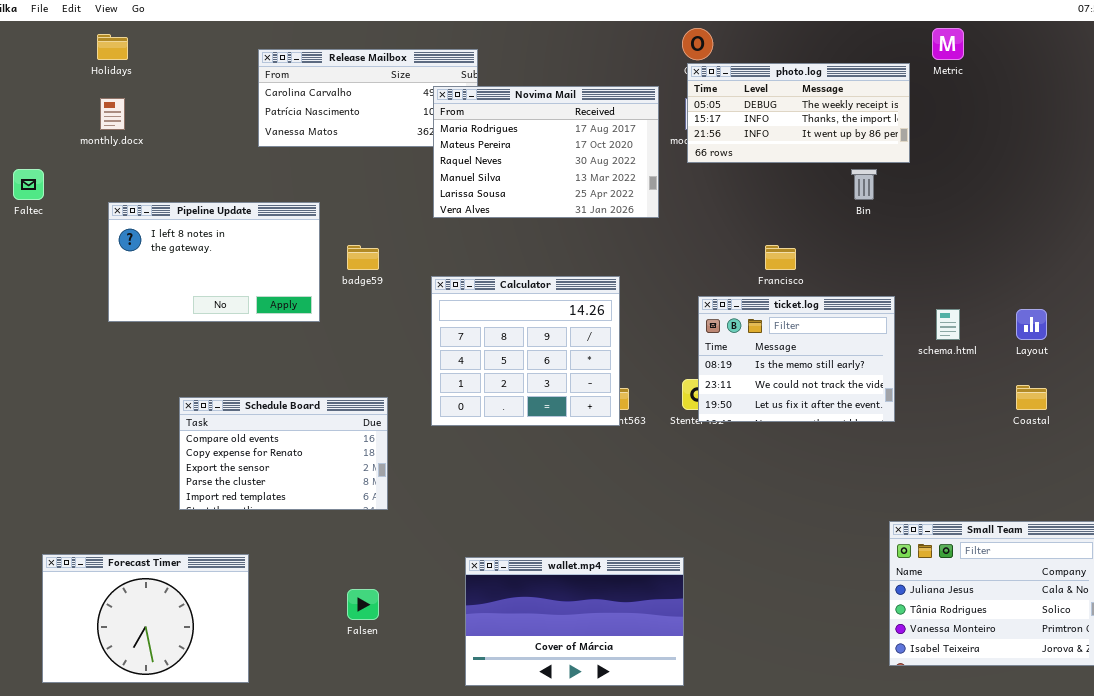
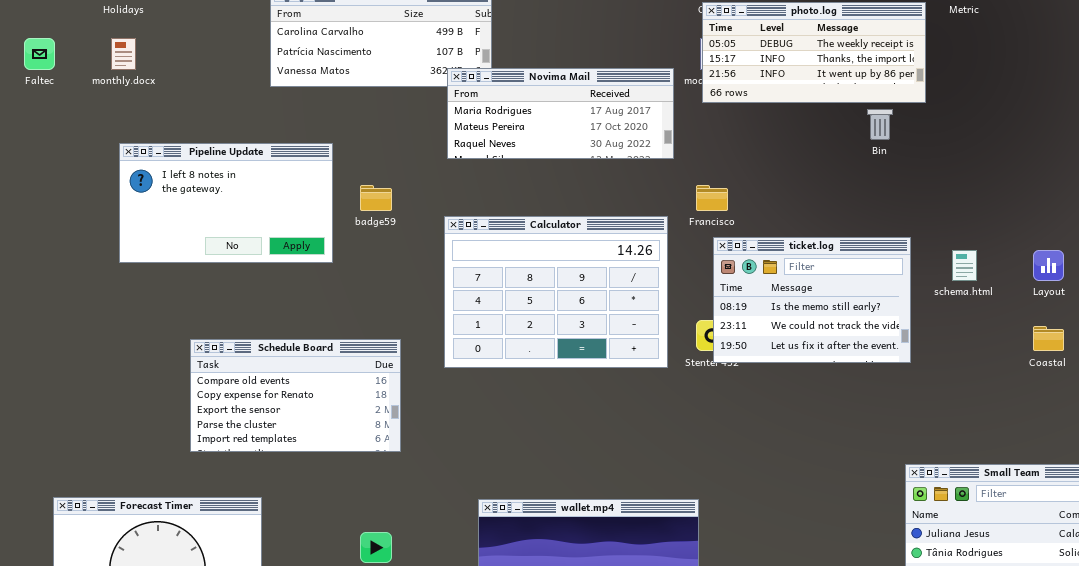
Novima Mail: [433,86,659,218] -> [447,68,674,159], resized
Faltec: [13,169,44,200] -> [24,38,55,70], moved
Francisco: [765,245,796,270] -> [696,185,728,211], moved
Calculator: [431,276,620,426] -> [444,216,668,368], resized

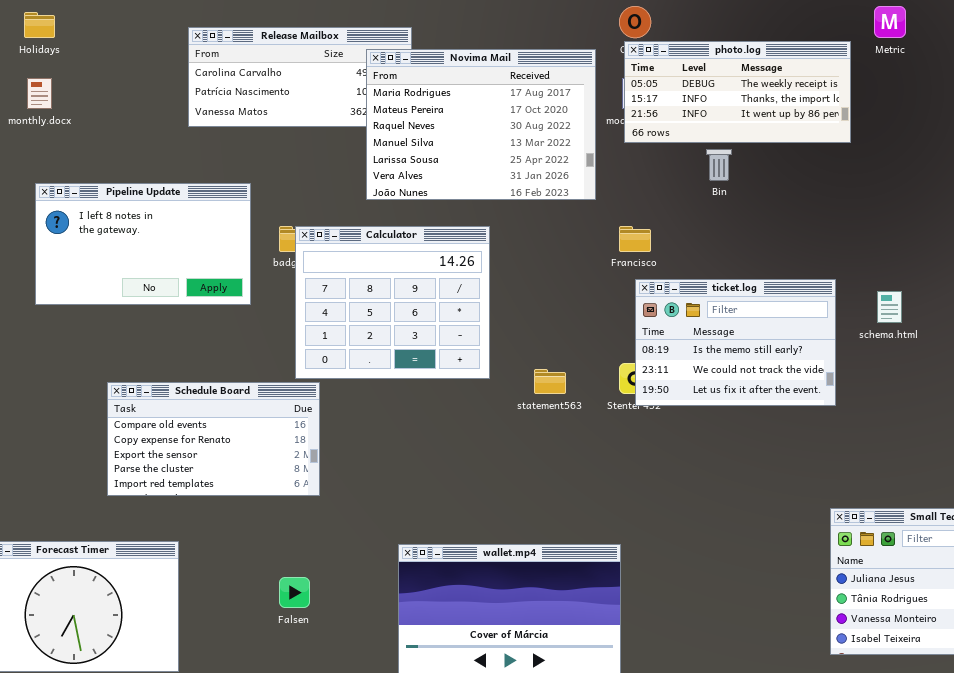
Novima Mail: [447,68,674,159] -> [366,49,596,200], resized
Bin: [867,109,893,140] -> [706,149,732,181], moved
Calculator: [444,216,668,368] -> [295,226,490,379], moved, resized

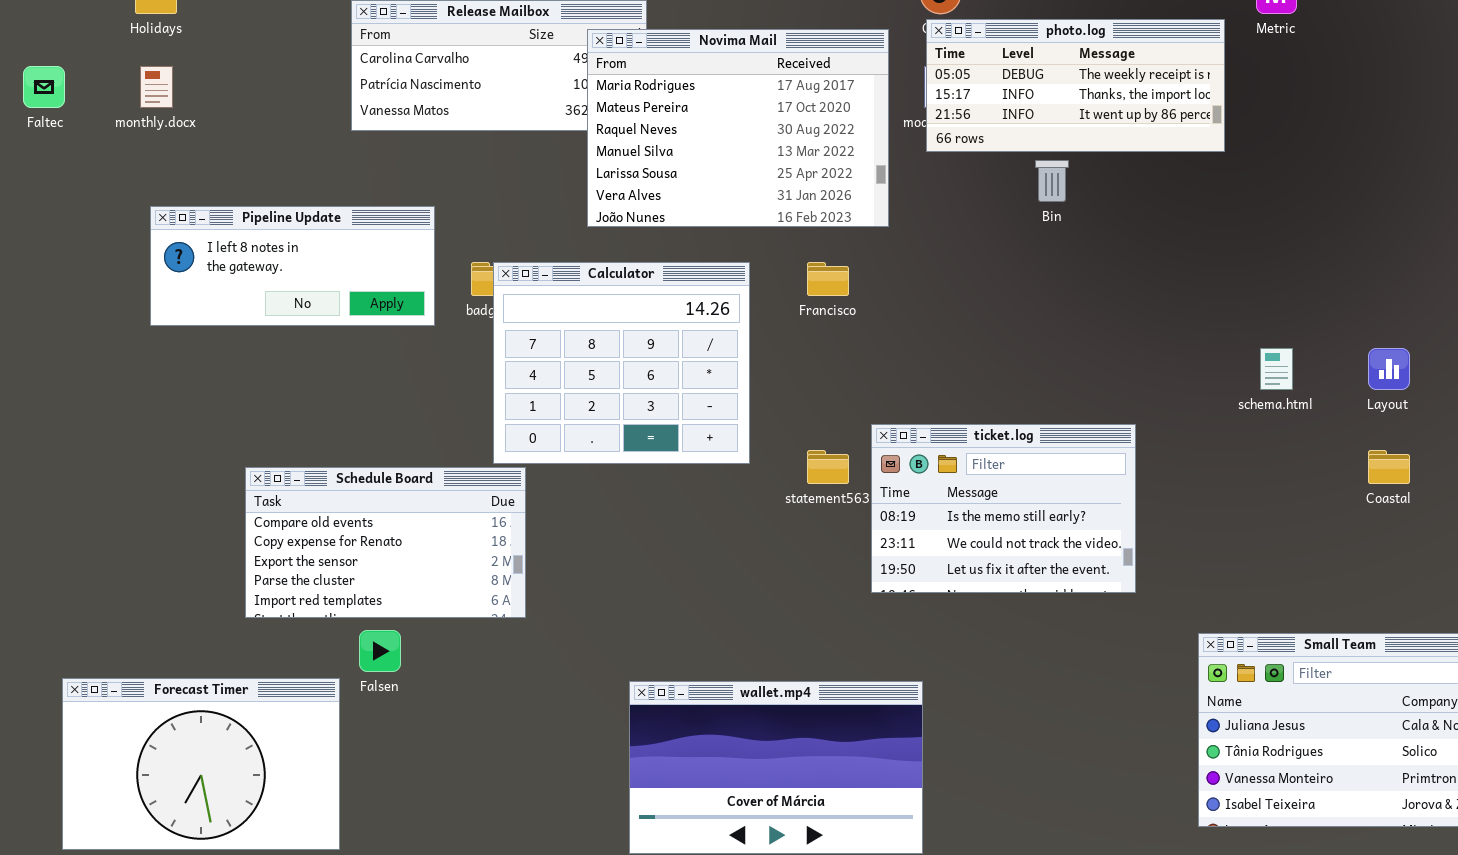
Pipeline Update: [35,183,251,305] -> [150,206,435,326], resized
Francisco: [619,226,651,252] -> [807,262,849,296], moved
ticket.log: [635,279,836,406] -> [871,424,1136,593], moved
Falsen: [279,577,310,608] -> [359,630,401,672], moved

